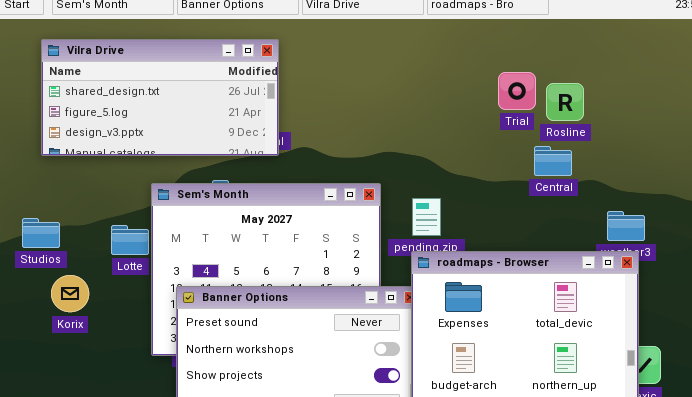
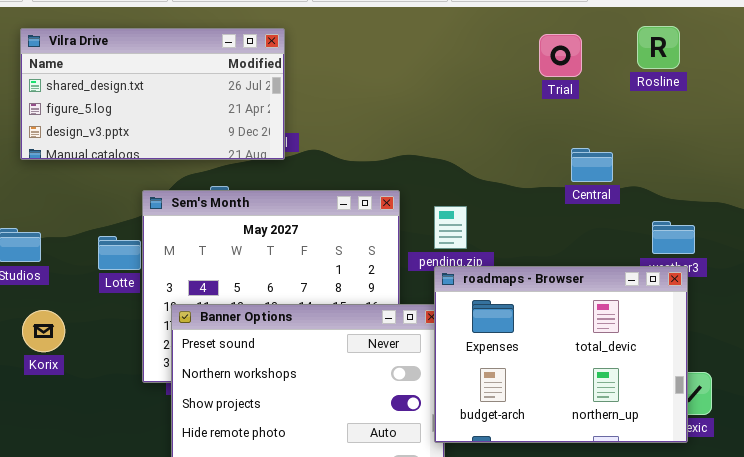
Trial: [498,72,536,110] -> [539,34,582,77], moved
Rosline: [546,83,584,121] -> [637,26,680,69], moved
Korix: [51,275,89,312] -> [22,310,65,352], moved

